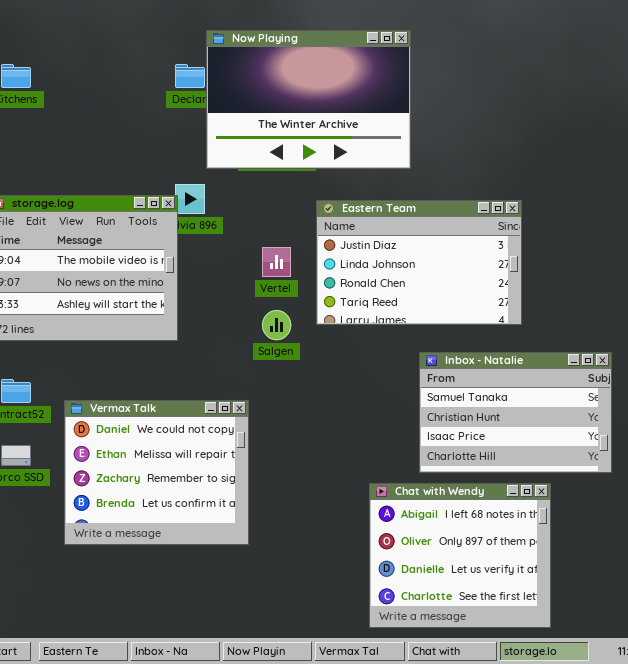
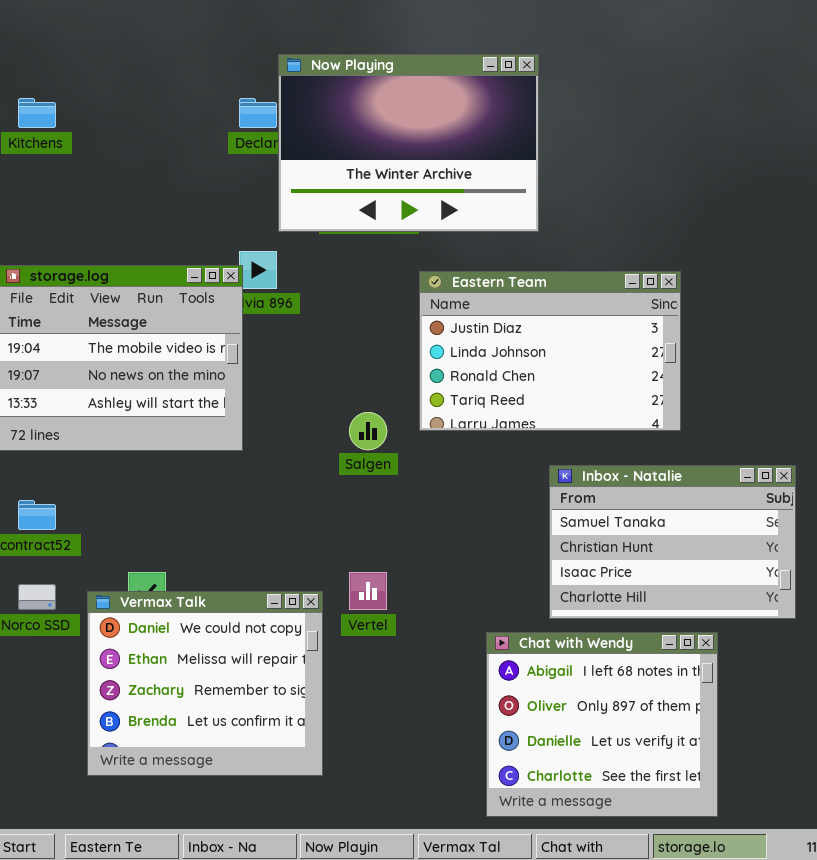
Vertel: [262,247,291,277] -> [349,572,387,610], moved
Vermax Talk: [64,400,249,545] -> [87,591,323,776], moved

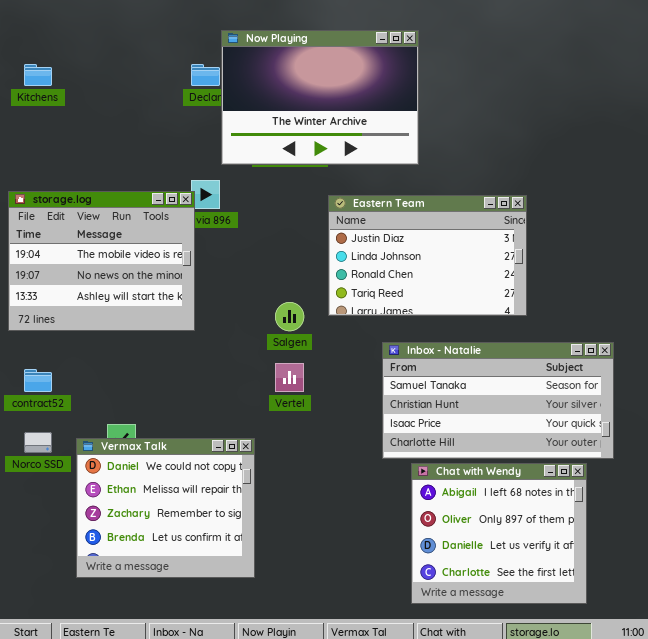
Inbox - Natalie: [549,465,796,619] -> [382,342,614,459], resized
Vertel: [349,572,387,610] -> [275,363,304,392], moved
Chat with Wendy: [486,632,718,817] -> [411,463,587,604], moved

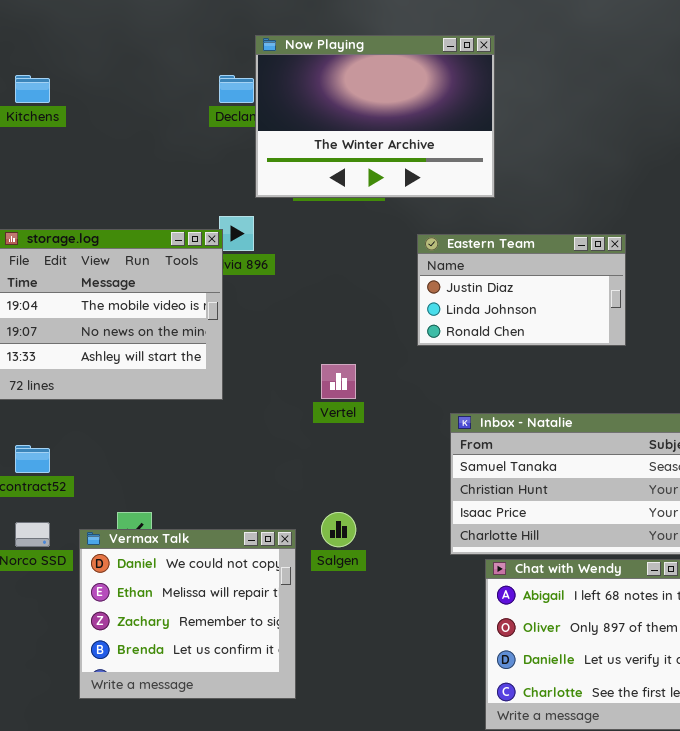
Eastern Team: [328,195,527,316] -> [417,234,626,346], resized
Salgen: [275,302,304,331] -> [321,512,356,547], moved
Vertel: [275,363,304,392] -> [321,364,356,399], moved

